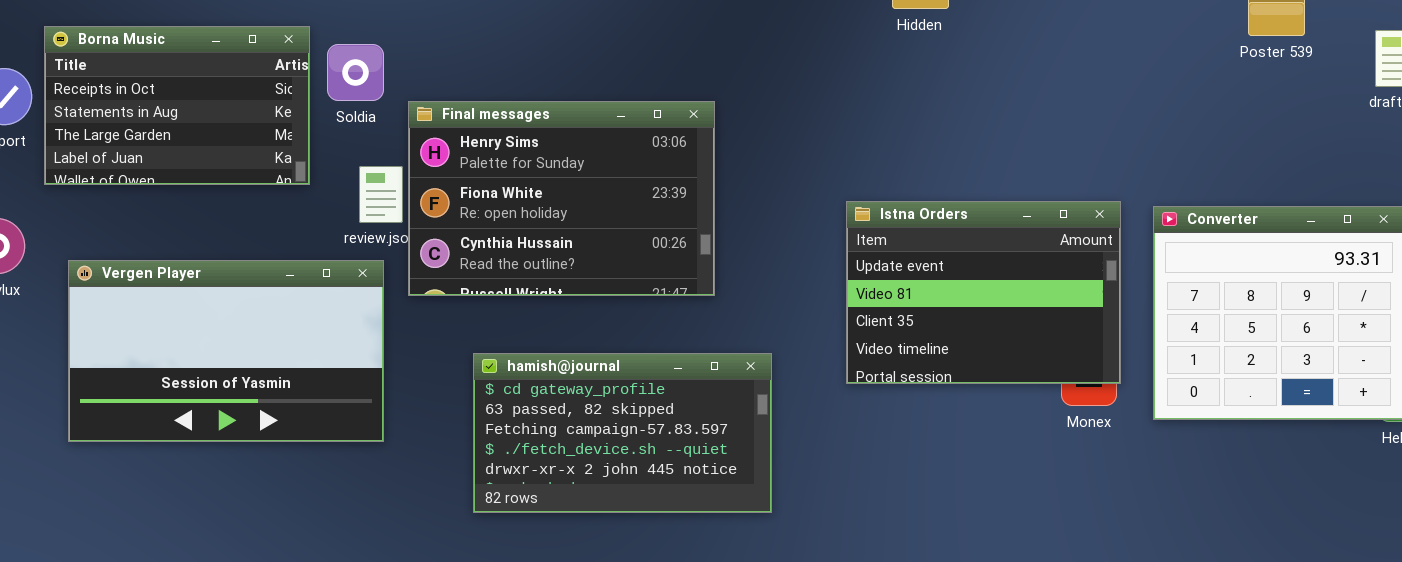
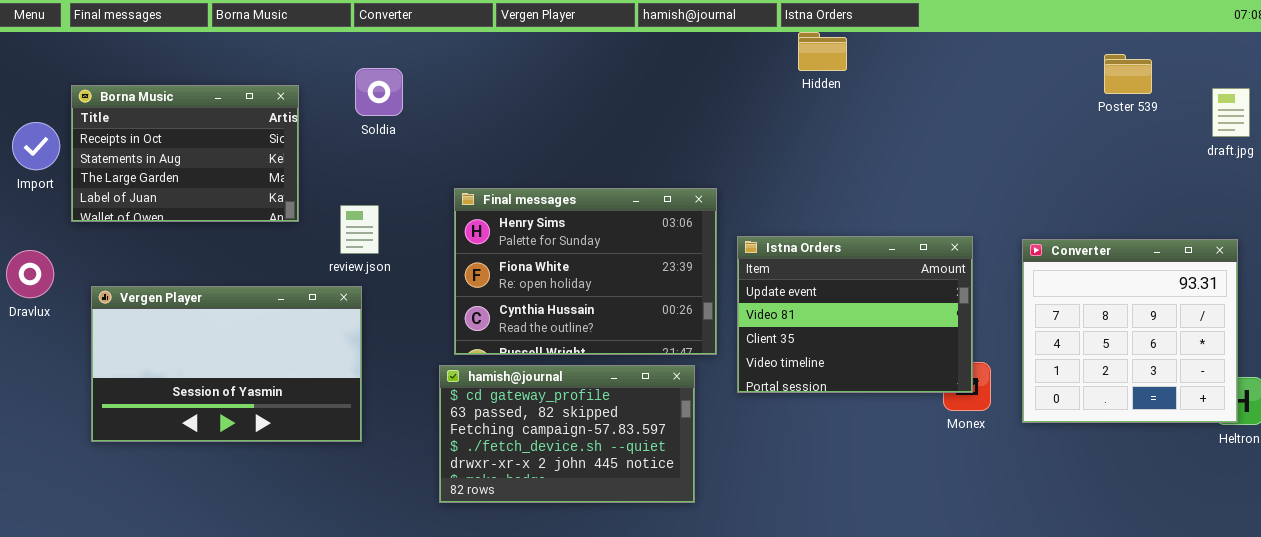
Soldia: [327,44,384,101] -> [355,68,403,116], moved
Final messages: [408,101,715,296] -> [454,188,717,355], moved
Istna Orders: [846,201,1121,384] -> [737,236,973,393], moved

